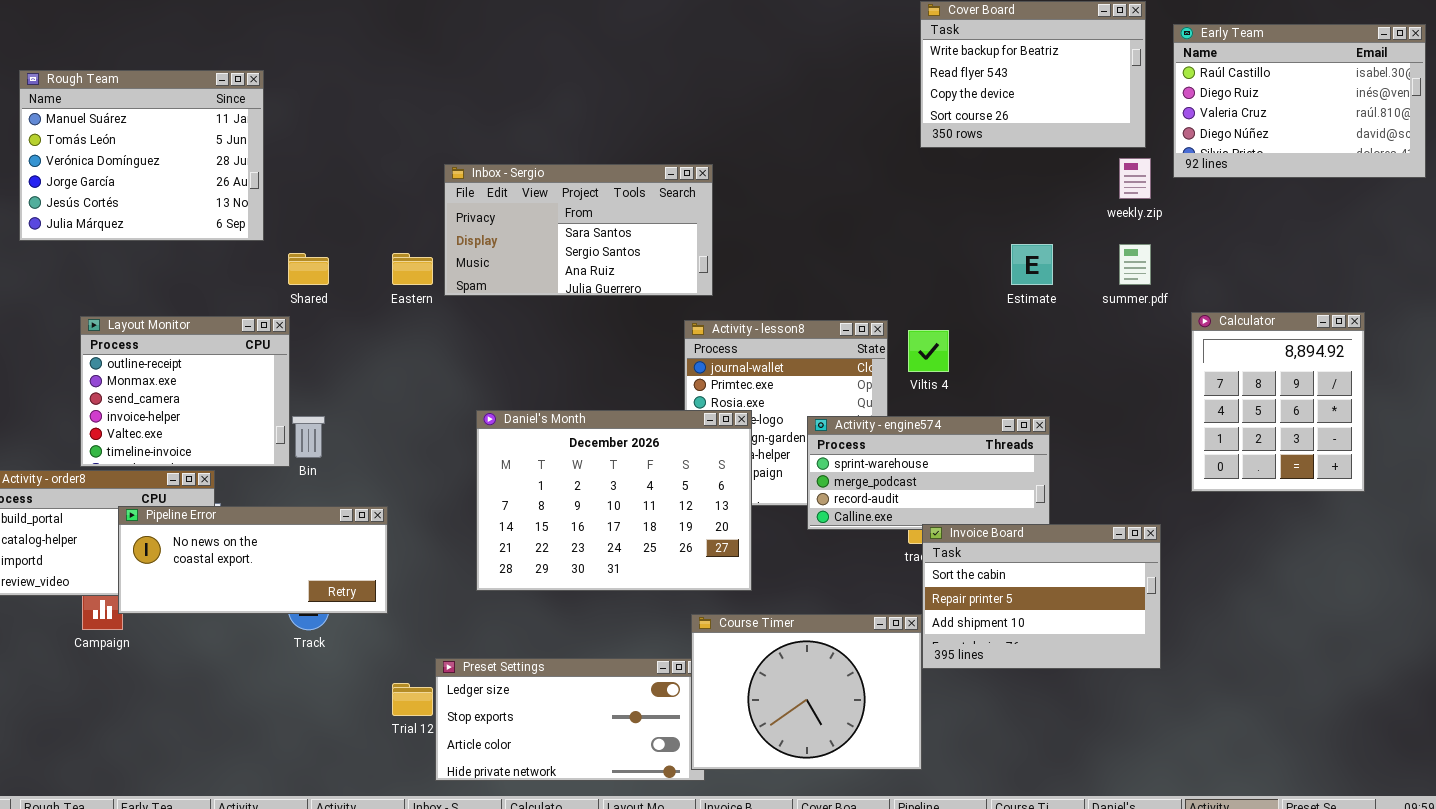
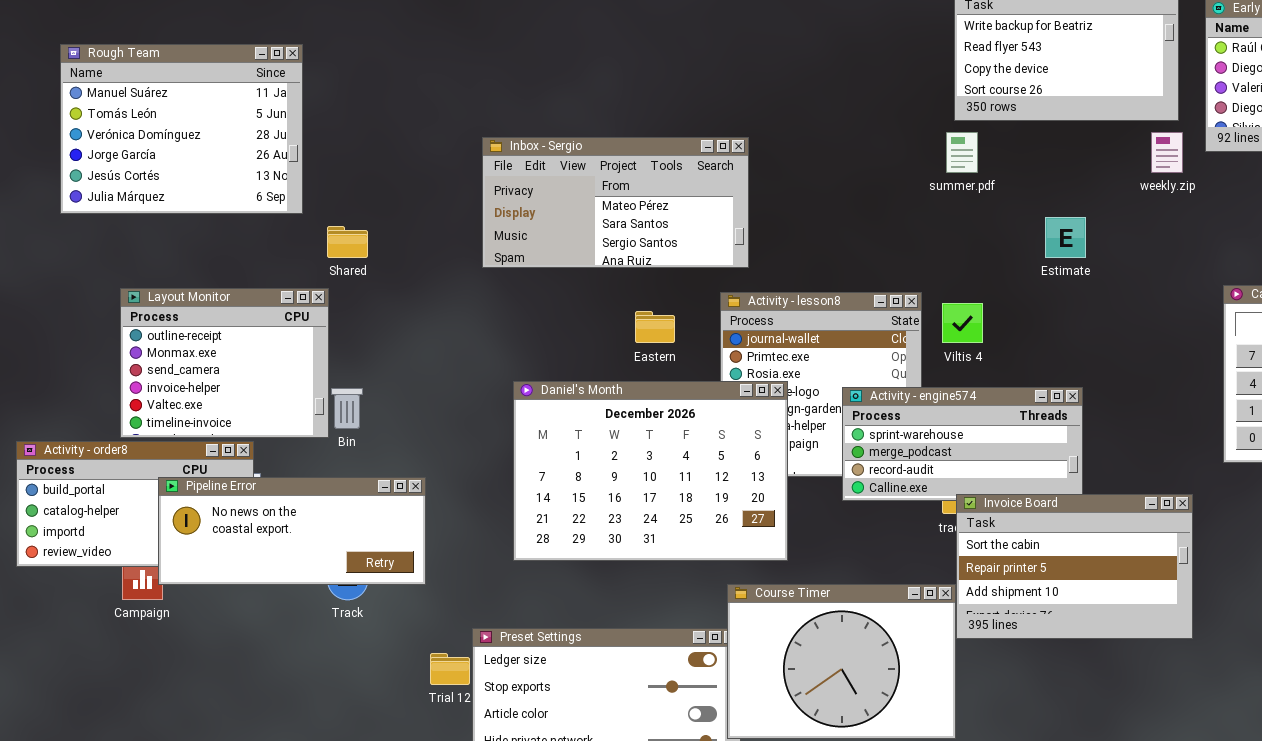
Inbox - Sergio: [444,164,713,296] -> [482,137,749,268], scrolled up 1 row
summer.pdf: [1119,244,1151,285] -> [946,132,978,173], moved
Eastern: [392,253,433,285] -> [635,311,675,343], moved

